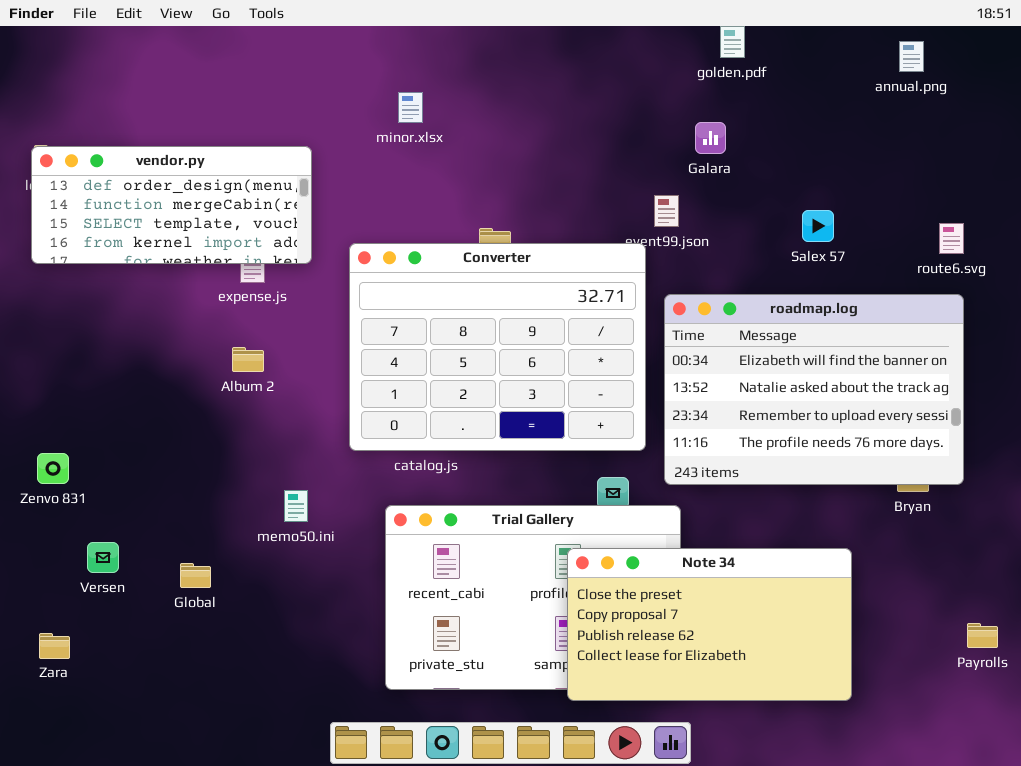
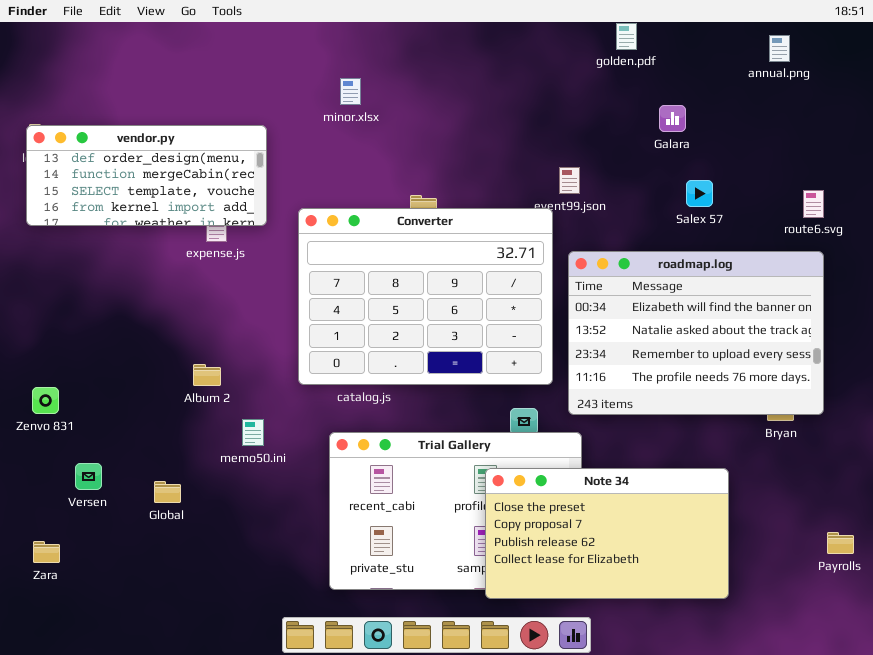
Galara: [695,122,726,154] -> [659,105,686,132], moved
Album 2: [232,347,264,372] -> [193,364,221,386], moved

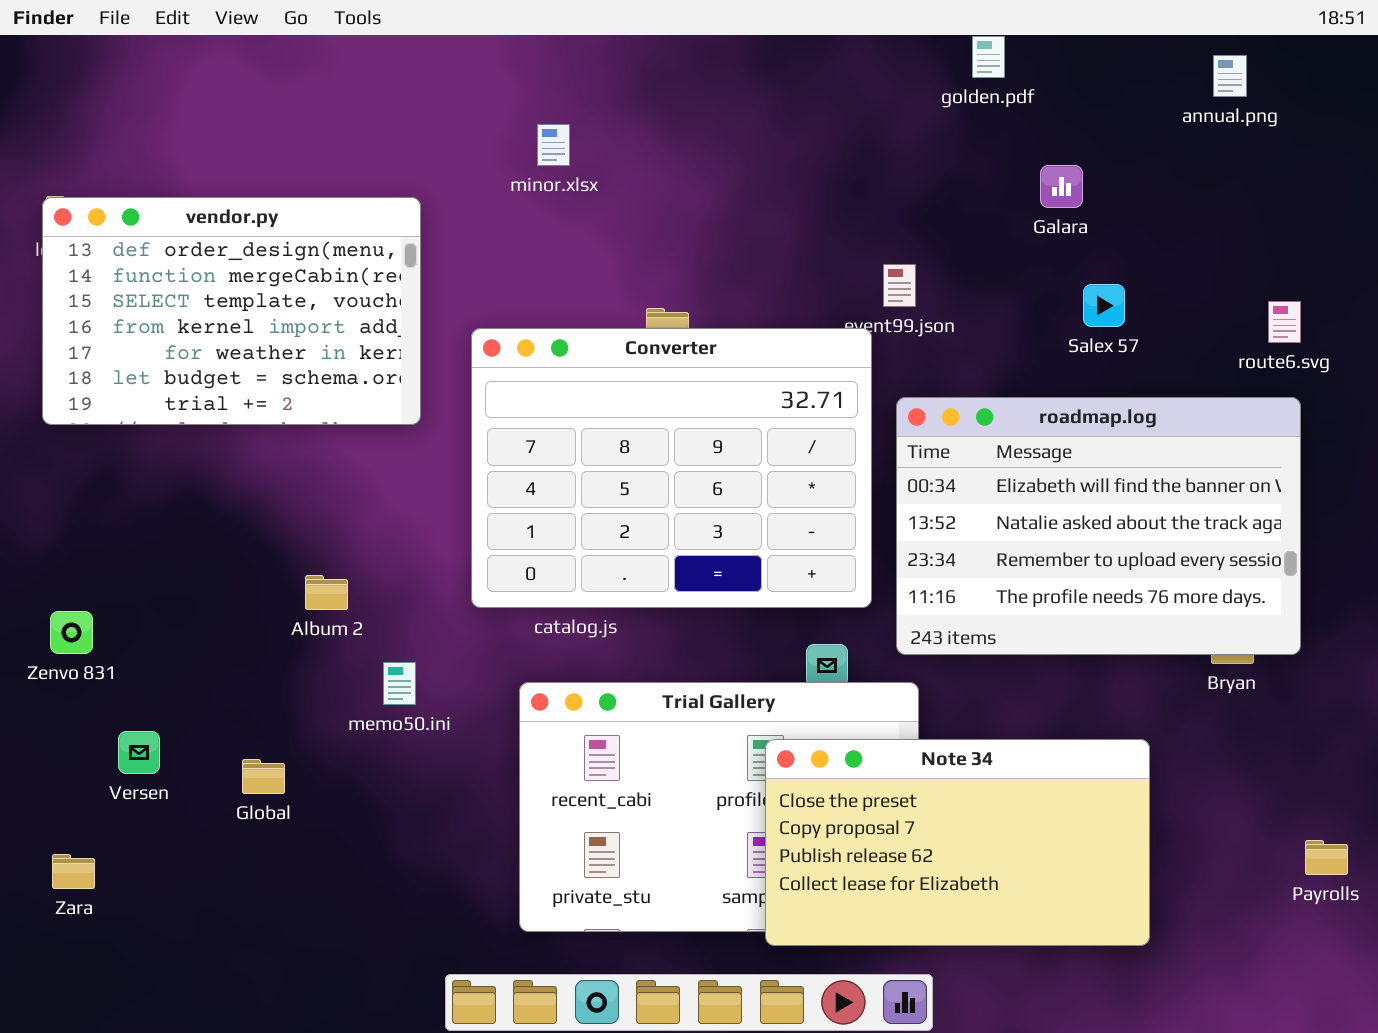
vendor.py: [26,125,267,226] -> [42,197,421,425], resized

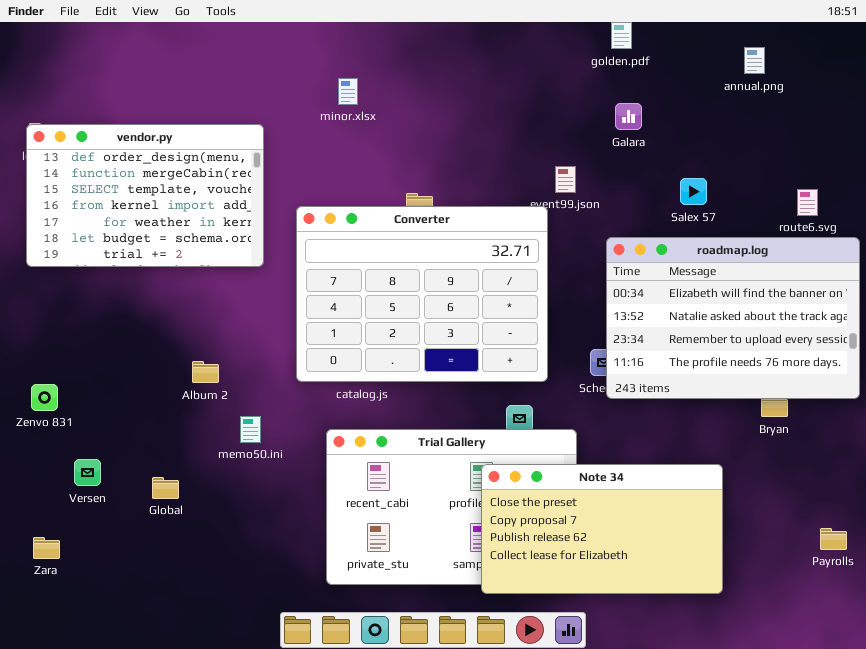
annual.png: [1213,55,1247,97] -> [744,47,765,74], moved
Galara: [1040,165,1083,208] -> [615,103,642,130], moved
roadmap.log: [896,397,1301,655] -> [606,237,860,399], moved

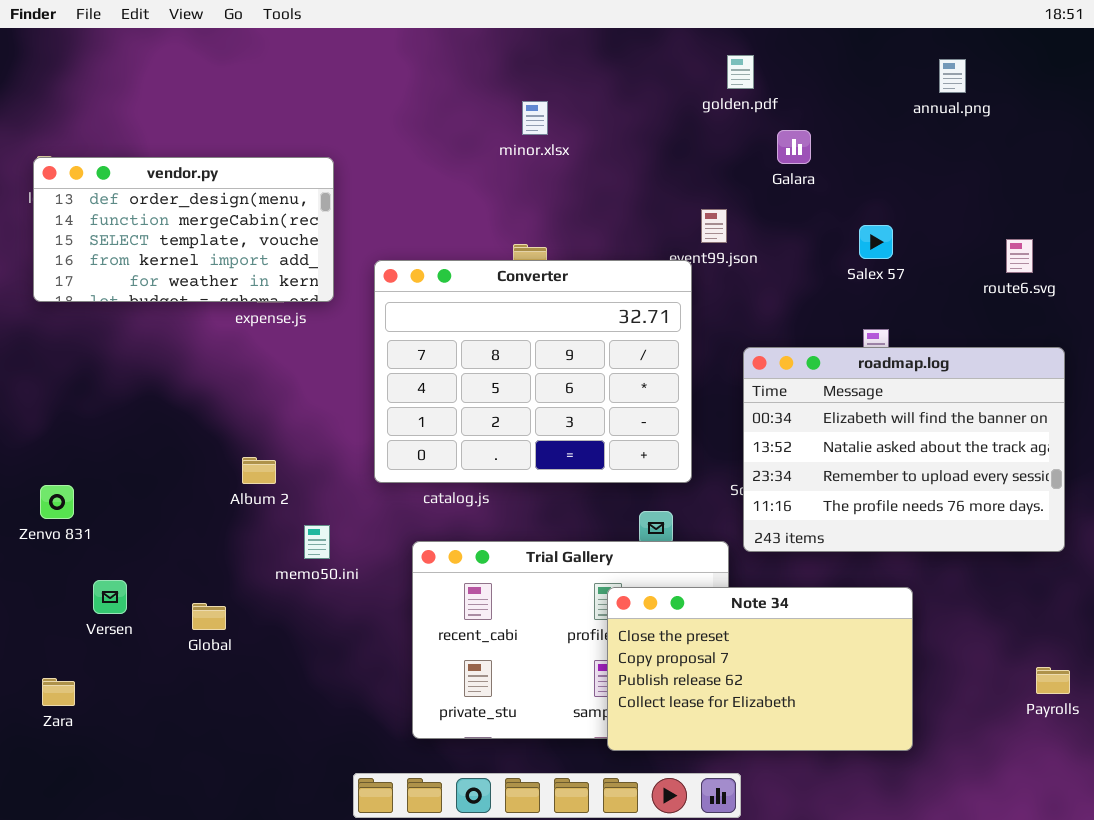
golden.pdf: [611,22,632,49] -> [727,55,754,89], moved
minor.xlsx: [338,78,358,105] -> [522,101,548,135], moved
vendor.py: [26,124,264,267] -> [33,157,334,302], resized
roadmap.log: [606,237,860,399] -> [743,347,1065,552], moved

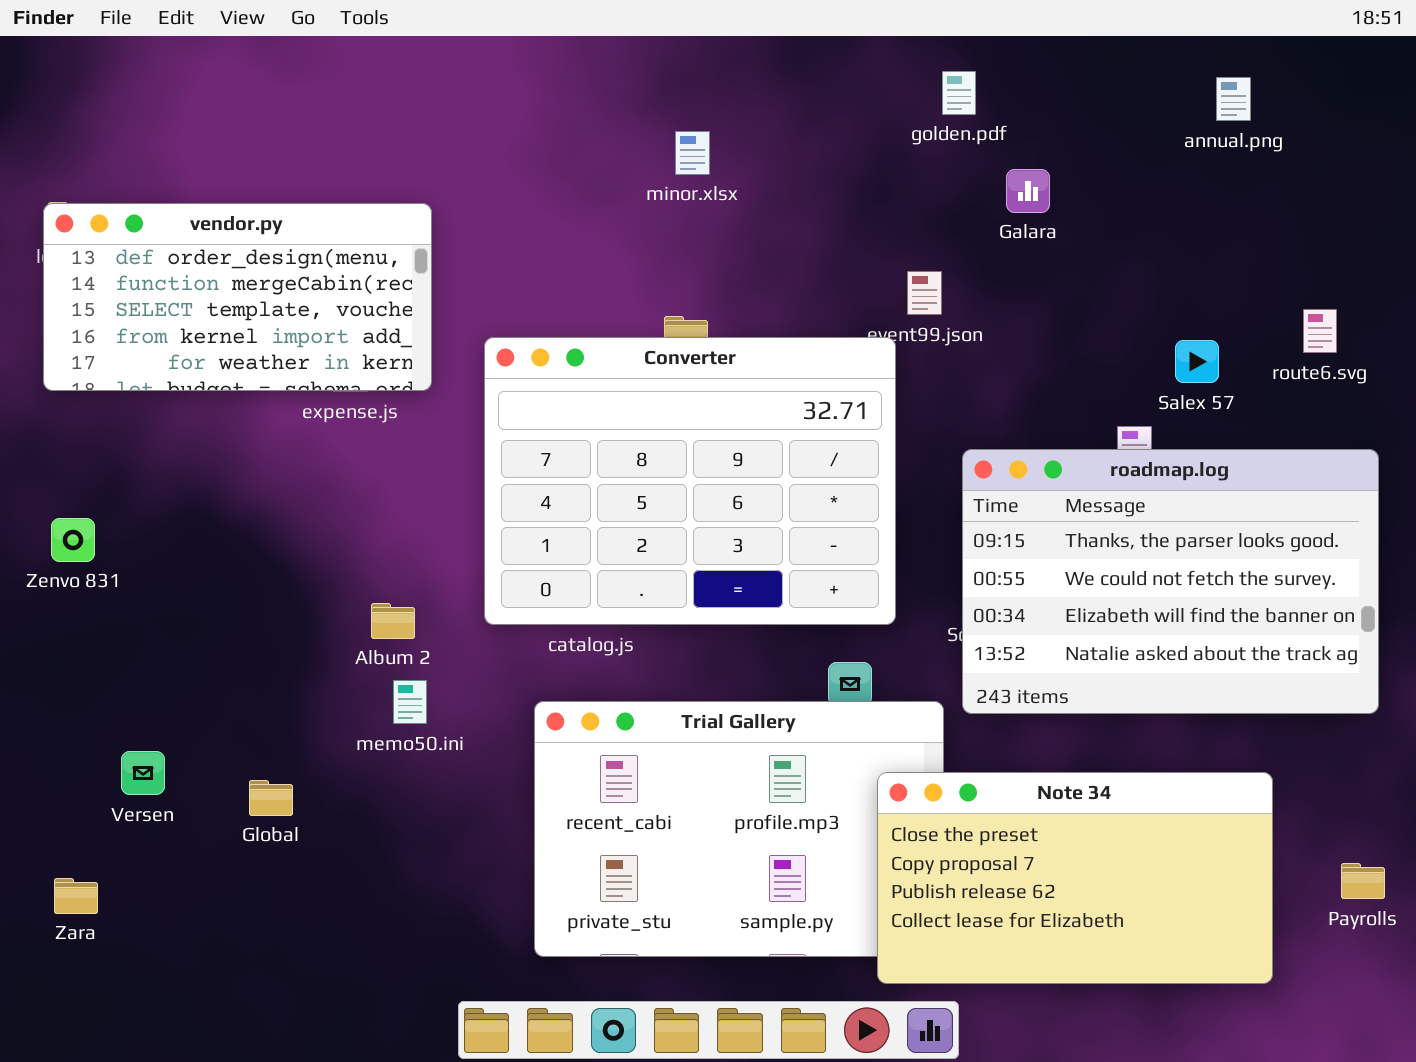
Salex 57: [859,225,893,259] -> [1175,340,1219,383], moved
roadmap.log: [743,347,1065,552] -> [962,449,1379,714], scrolled up 2 rows
Album 2: [242,457,276,484] -> [371,603,415,639], moved
Zenvo 831: [40,485,74,519] -> [51,518,95,562], moved
Note 34: [607,587,913,751] -> [877,772,1273,984], moved

